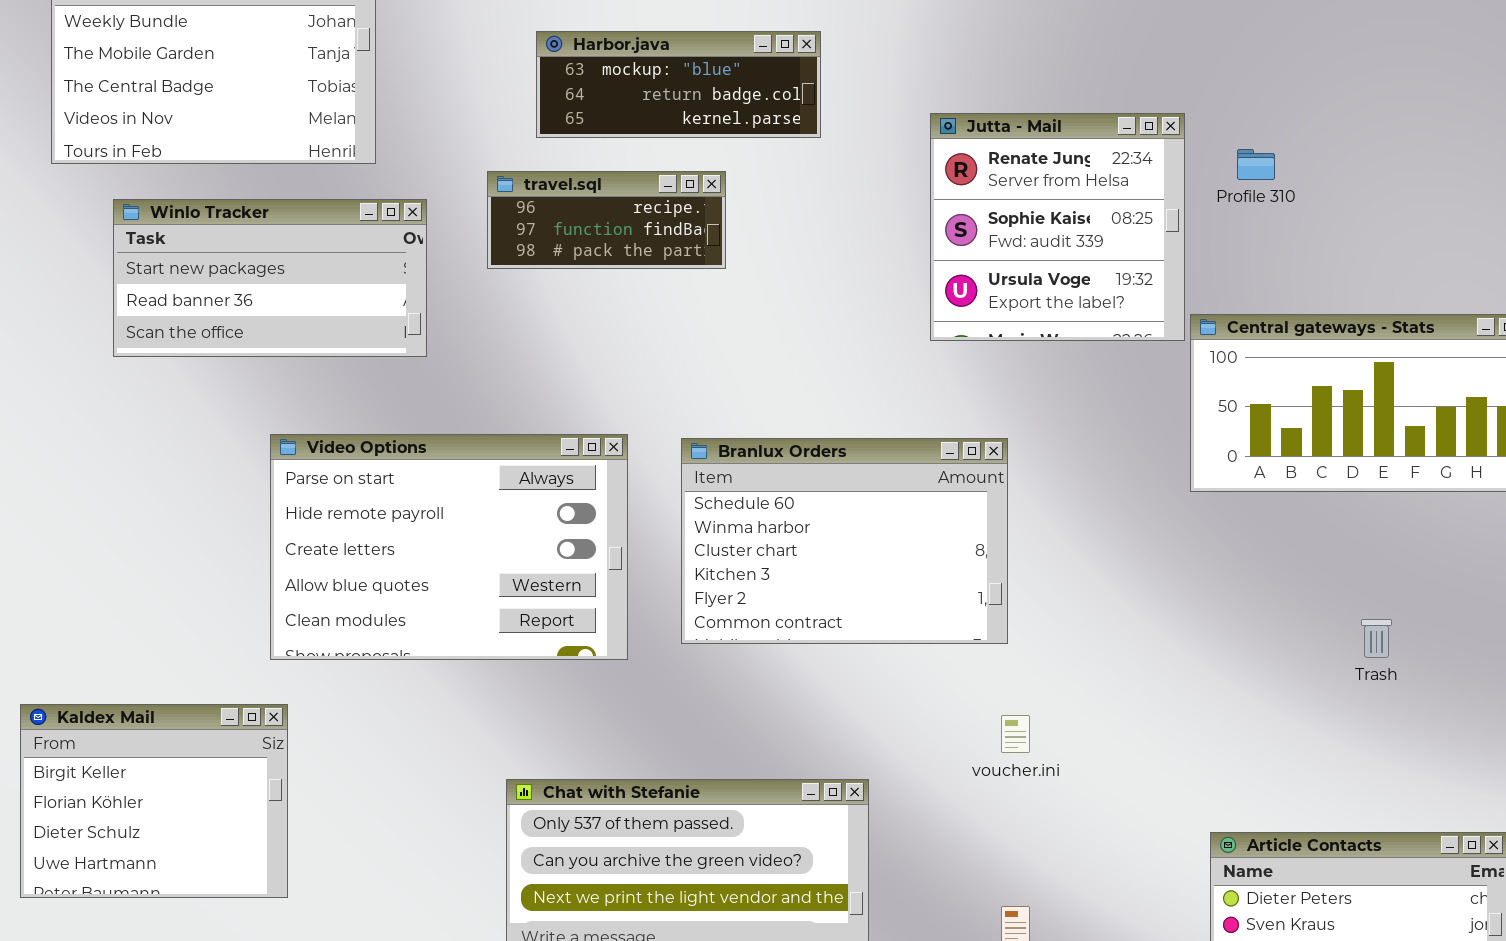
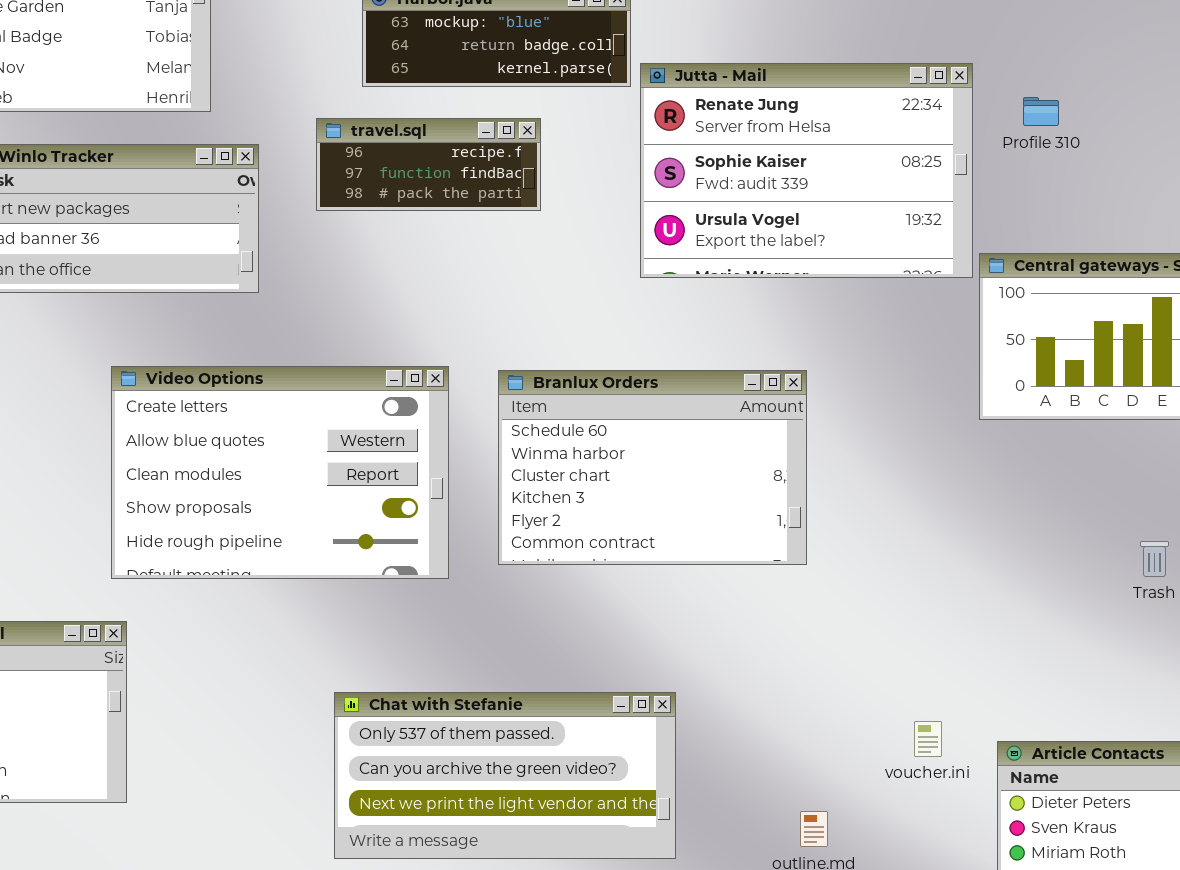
Jutta - Mail: [930,113,1185,341] -> [640,63,973,278], resized
Video Options: [270,434,628,660] -> [111,366,449,579], scrolled down 2 rows
voucher.ini: [1001,715,1030,753] -> [914,721,942,757], moved

